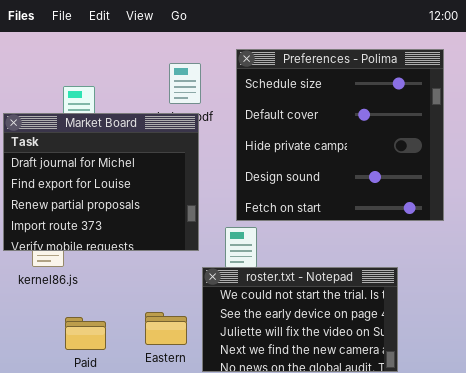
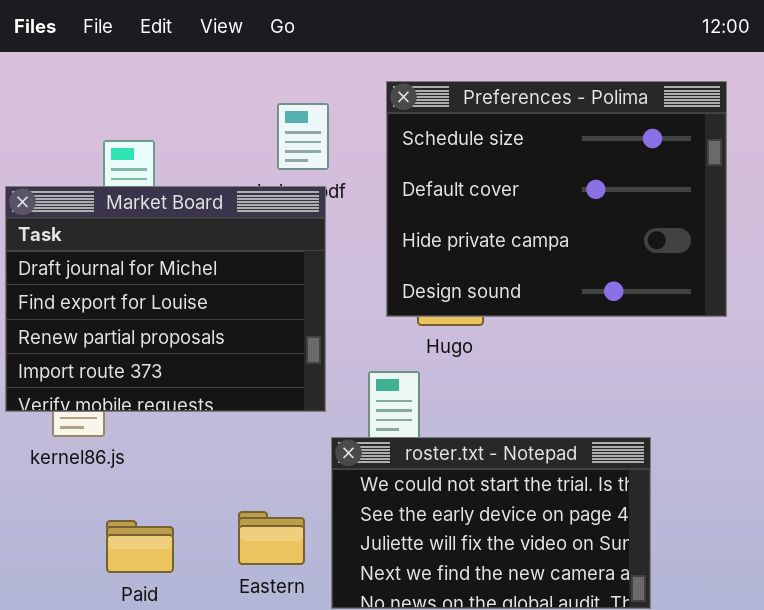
Preferences - Polima: [236,49,444,221] -> [386,81,727,317], resized

